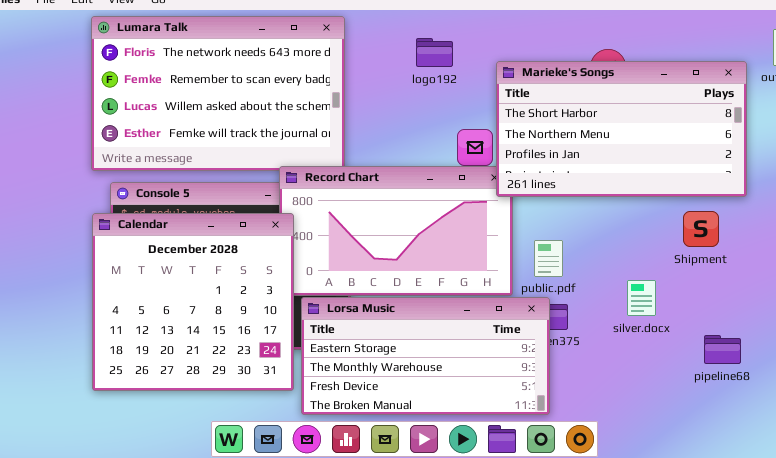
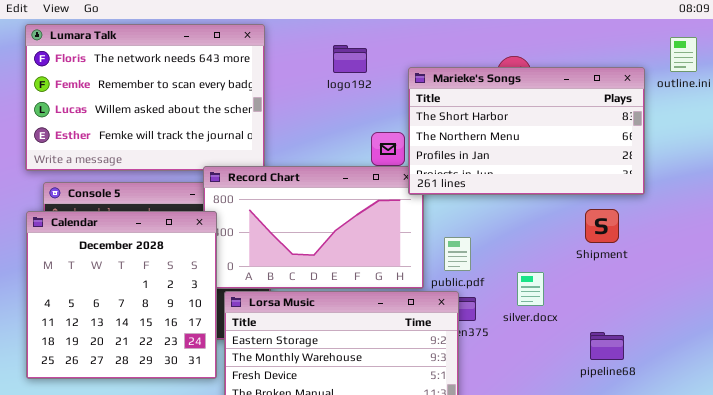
silver.docx: [627,280,656,316] -> [517,272,544,306], moved
pipeline68: [704,335,741,364] -> [590,332,624,360], moved

